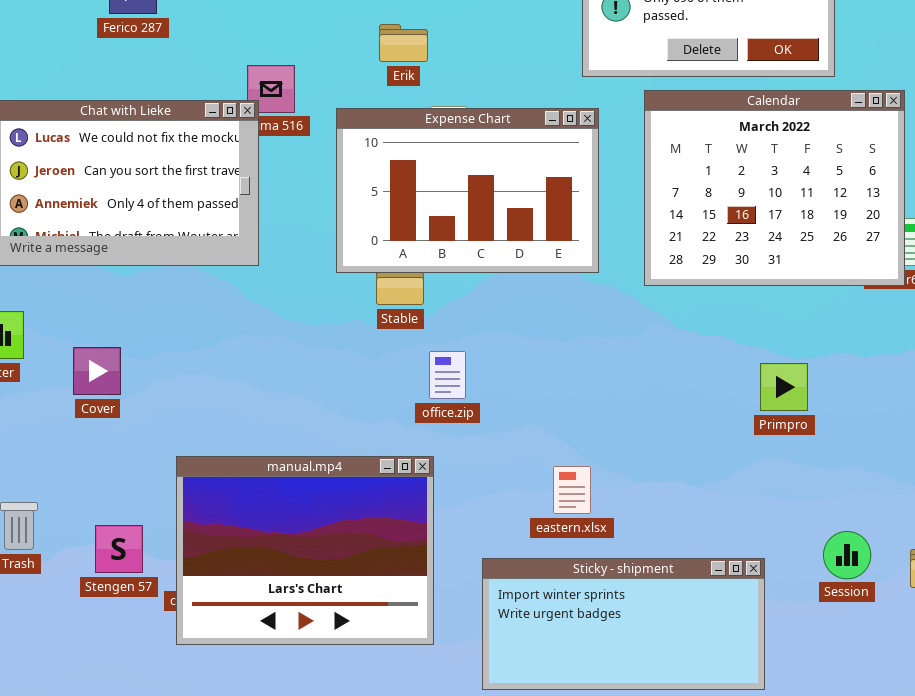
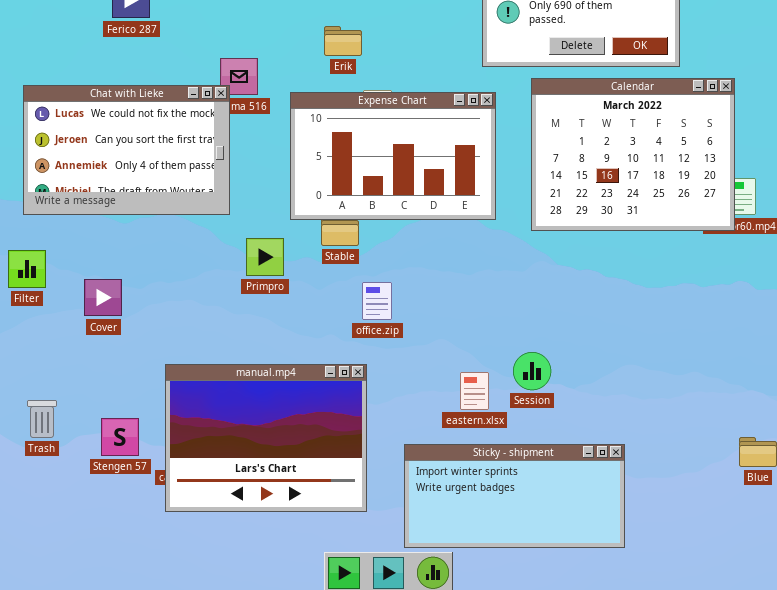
Primpro: [760,363,808,411] -> [246,238,284,276], moved
Session: [823,531,871,579] -> [513,352,551,390], moved

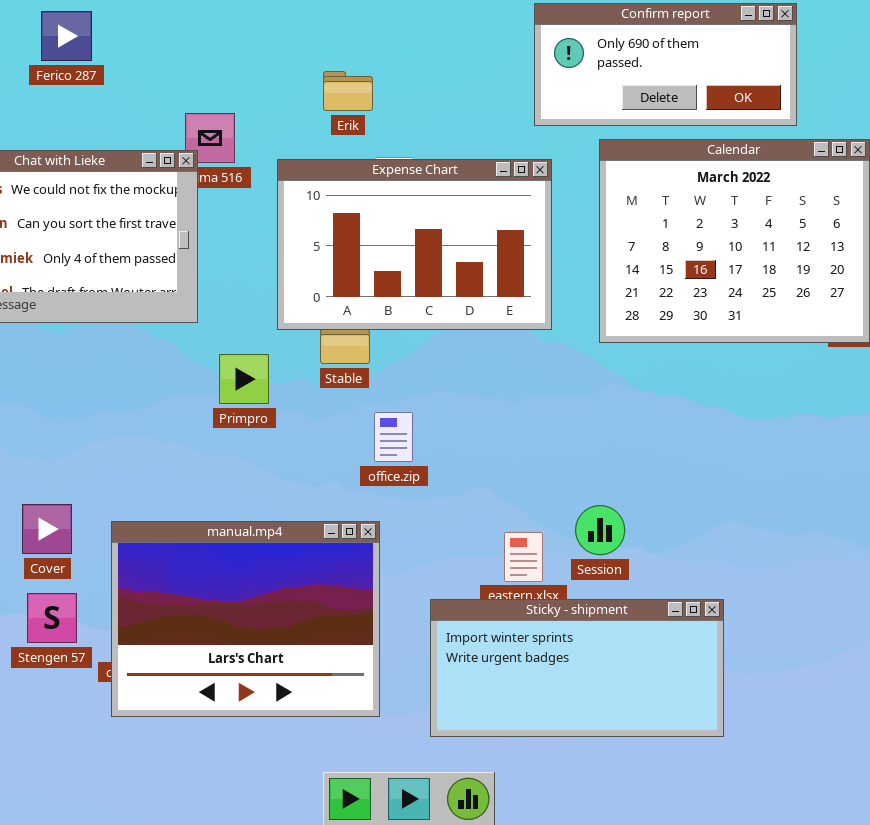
Cover: [84,279,122,316] -> [22,504,72,554], moved
Sticky - shipment: [404,444,625,548] -> [430,599,724,737], moved

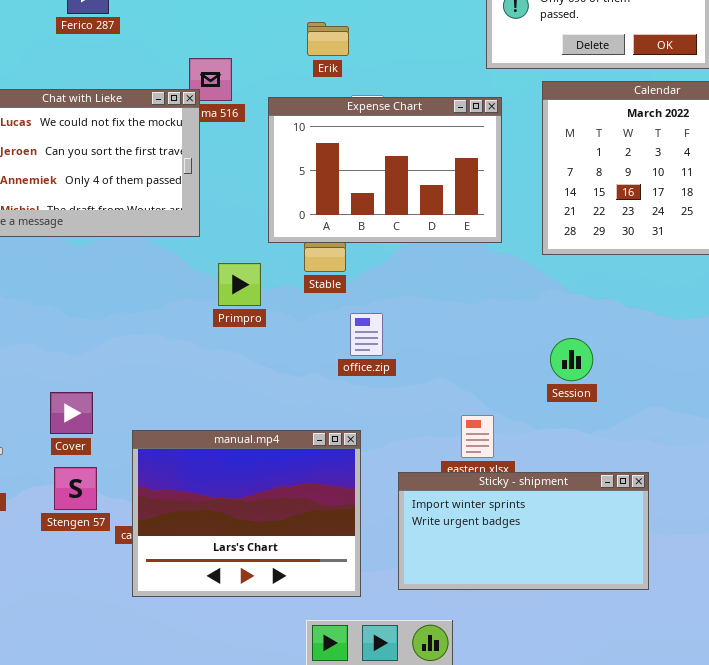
Session: [575,505,625,555] -> [550,338,593,381], moved
manual.mp4: [111,521,380,717] -> [132,430,361,597], moved

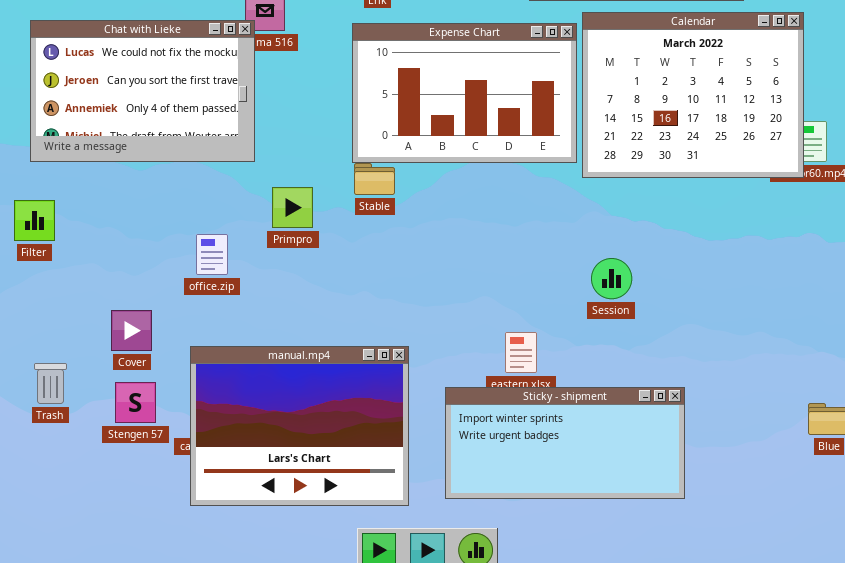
Expense Chart: [268,97,502,243] -> [352,23,577,163], moved
office.zip: [350,313,383,356] -> [196,234,228,275], moved

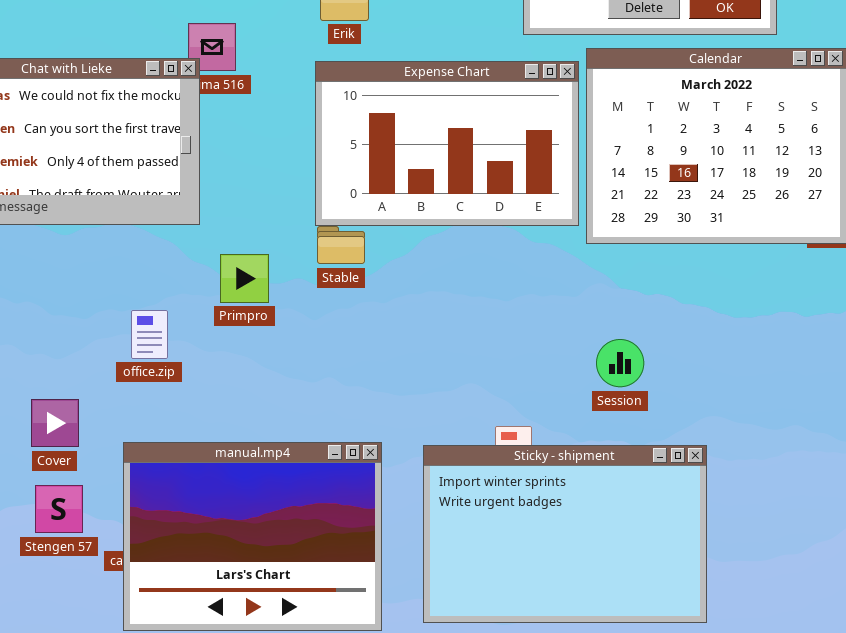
Sticky - shipment: [445,387,685,499] -> [423,445,707,623], resized

